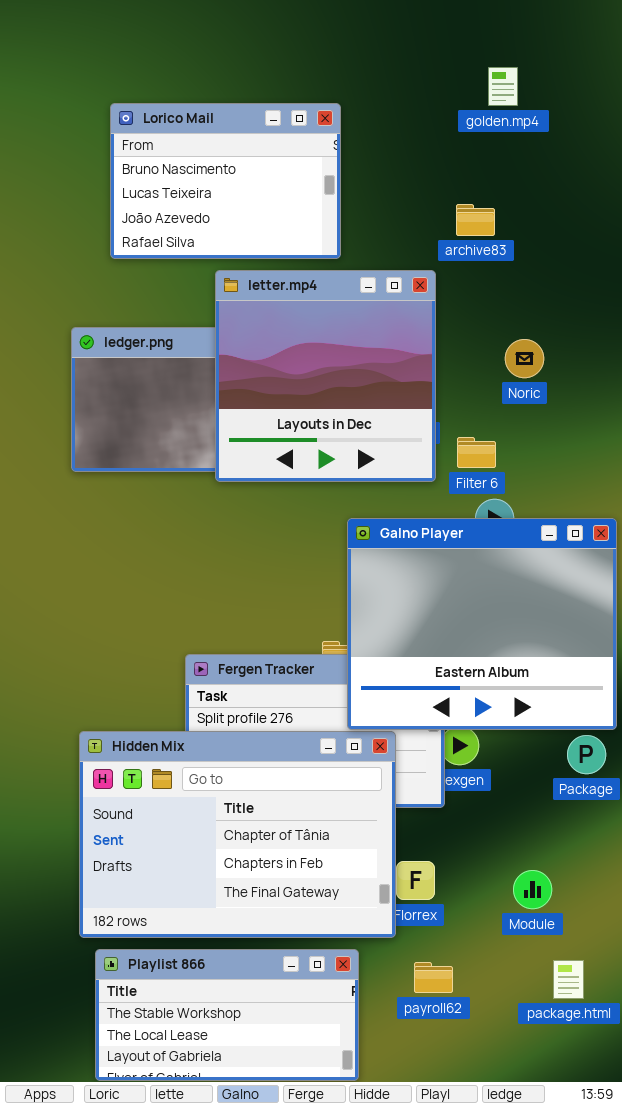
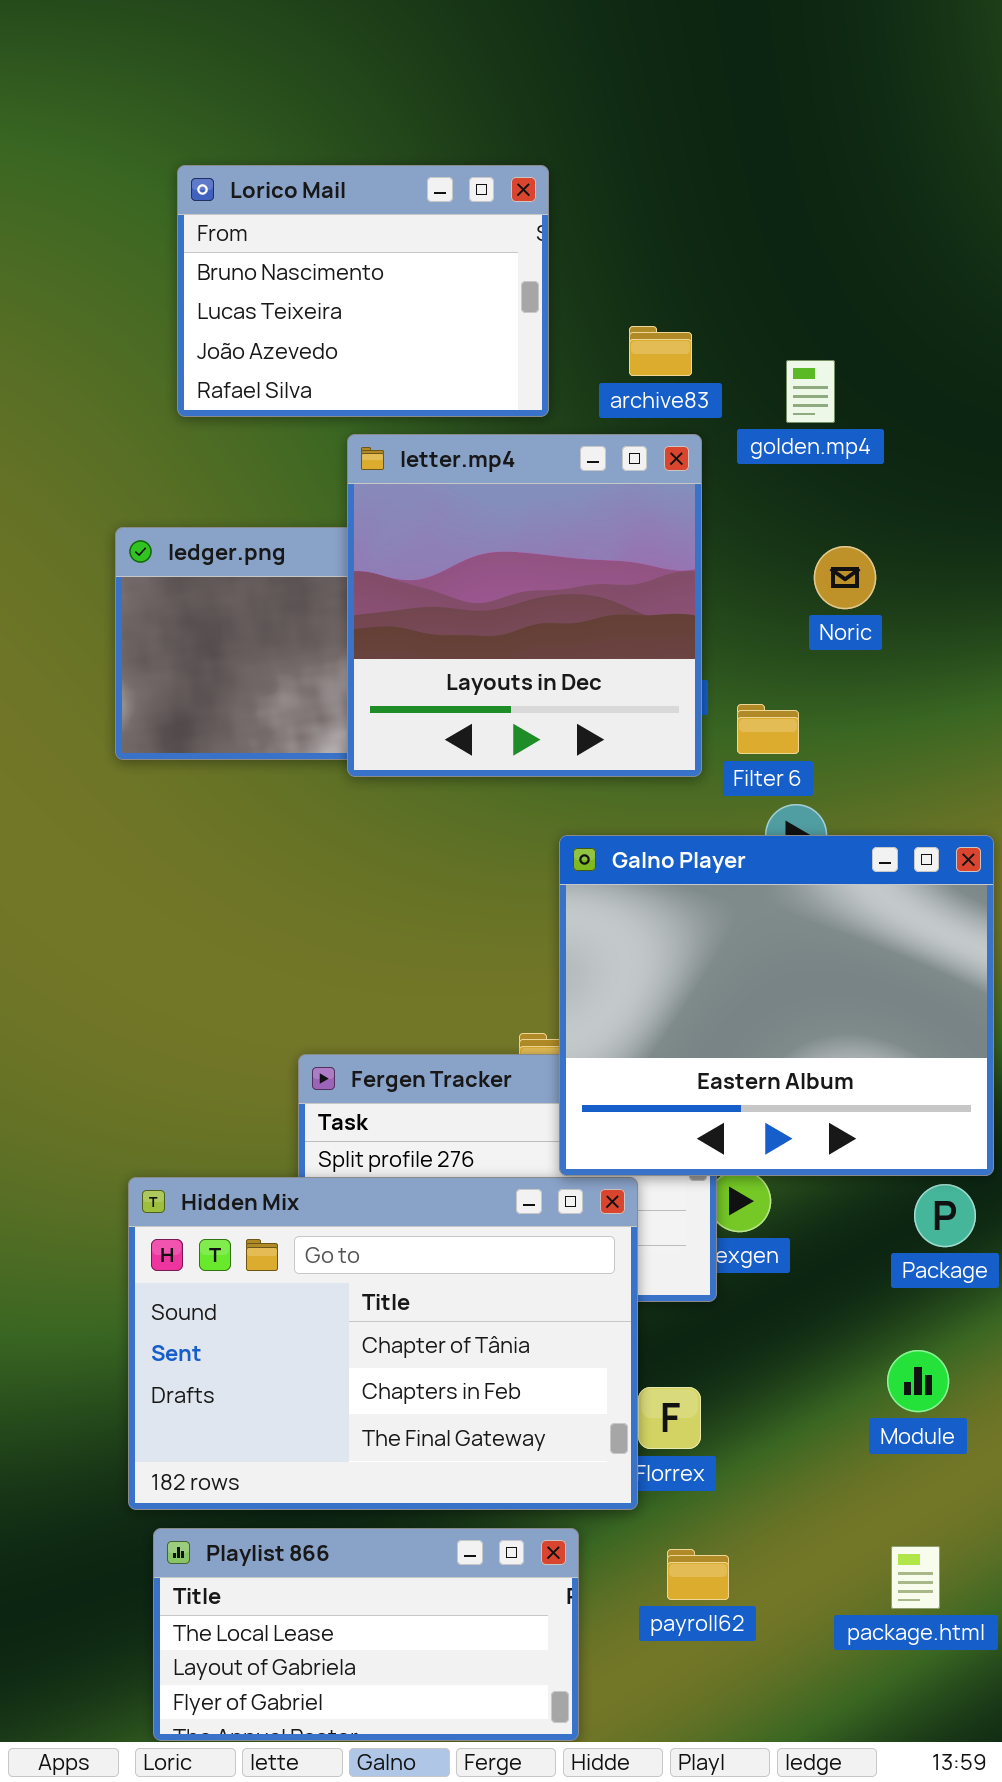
golden.mp4: [488,67,518,106] -> [786,360,835,423], moved
archive83: [456,204,495,236] -> [629,326,692,376], moved
Module: [513,870,552,909] -> [887,1350,949,1412], moved
Playlist 866: [95,949,359,1081] -> [153,1528,579,1741], scrolled down 1 row

